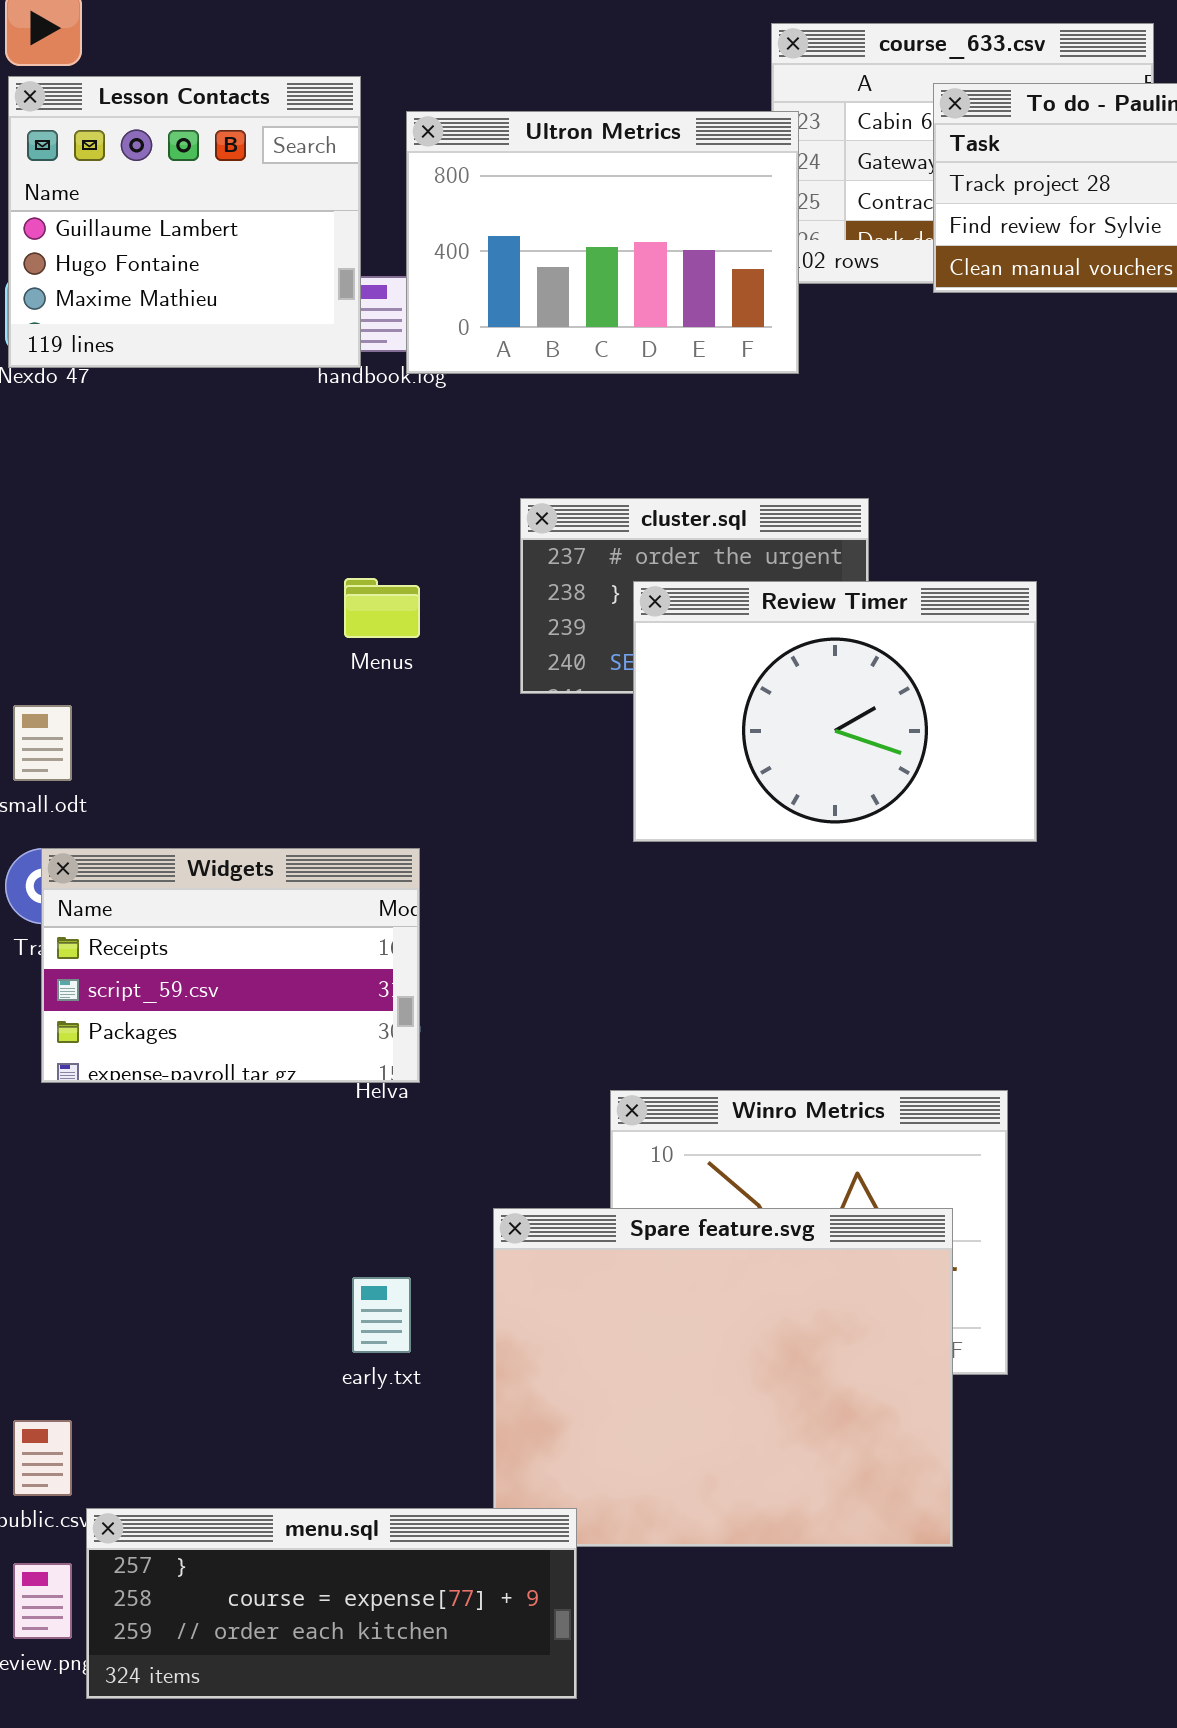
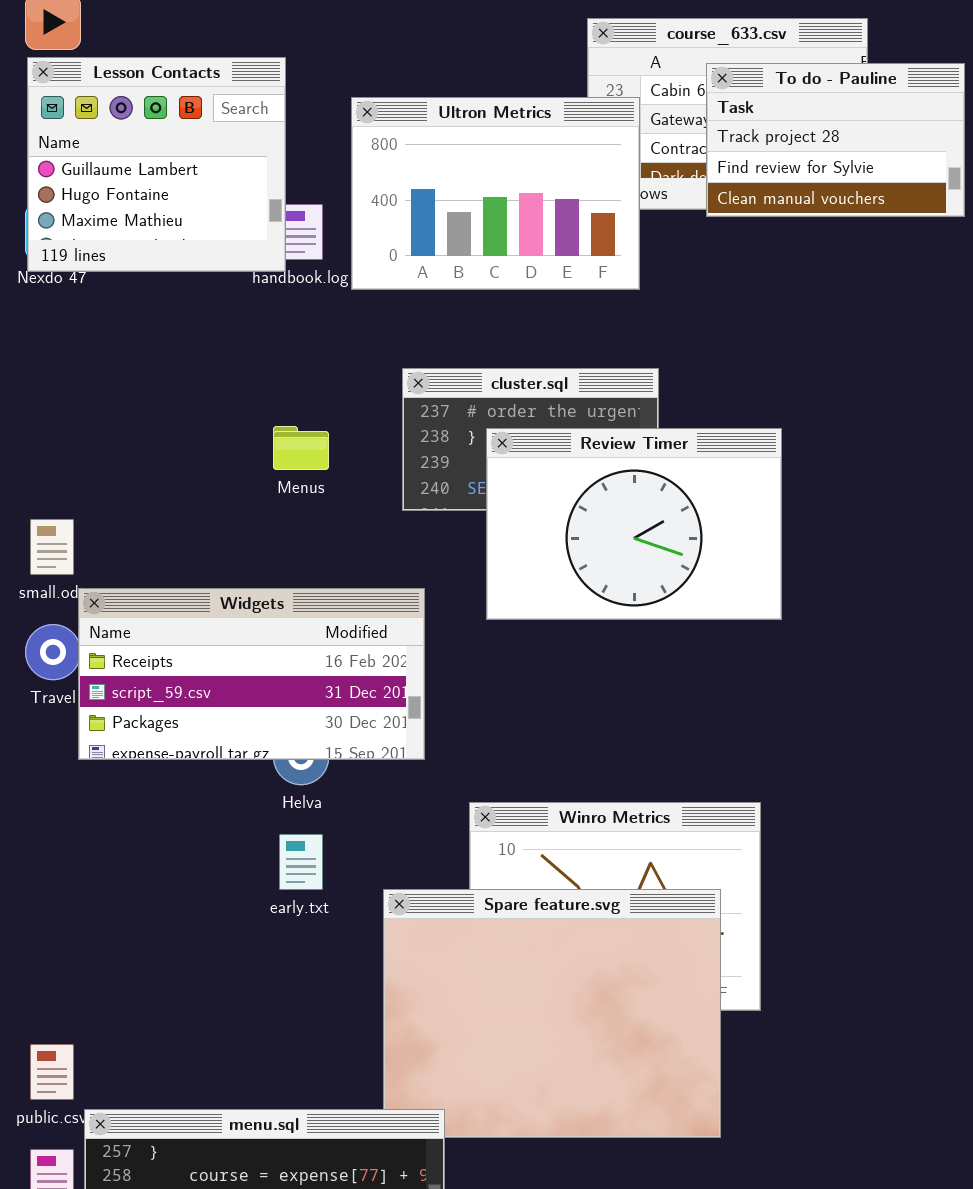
Ultron Metrics: [406,111,799,374] -> [351,97,640,290], moved
Widgets: [41,848,420,1083] -> [78,588,425,760], moved, resized
early.txt: [352,1277,411,1353] -> [279,834,323,890], moved

